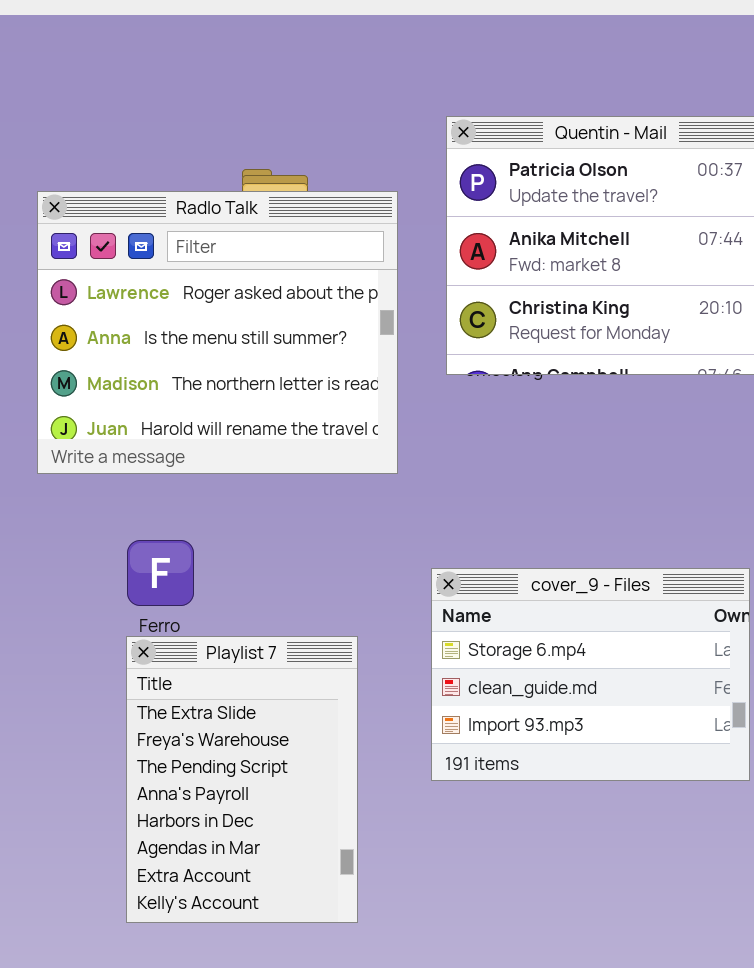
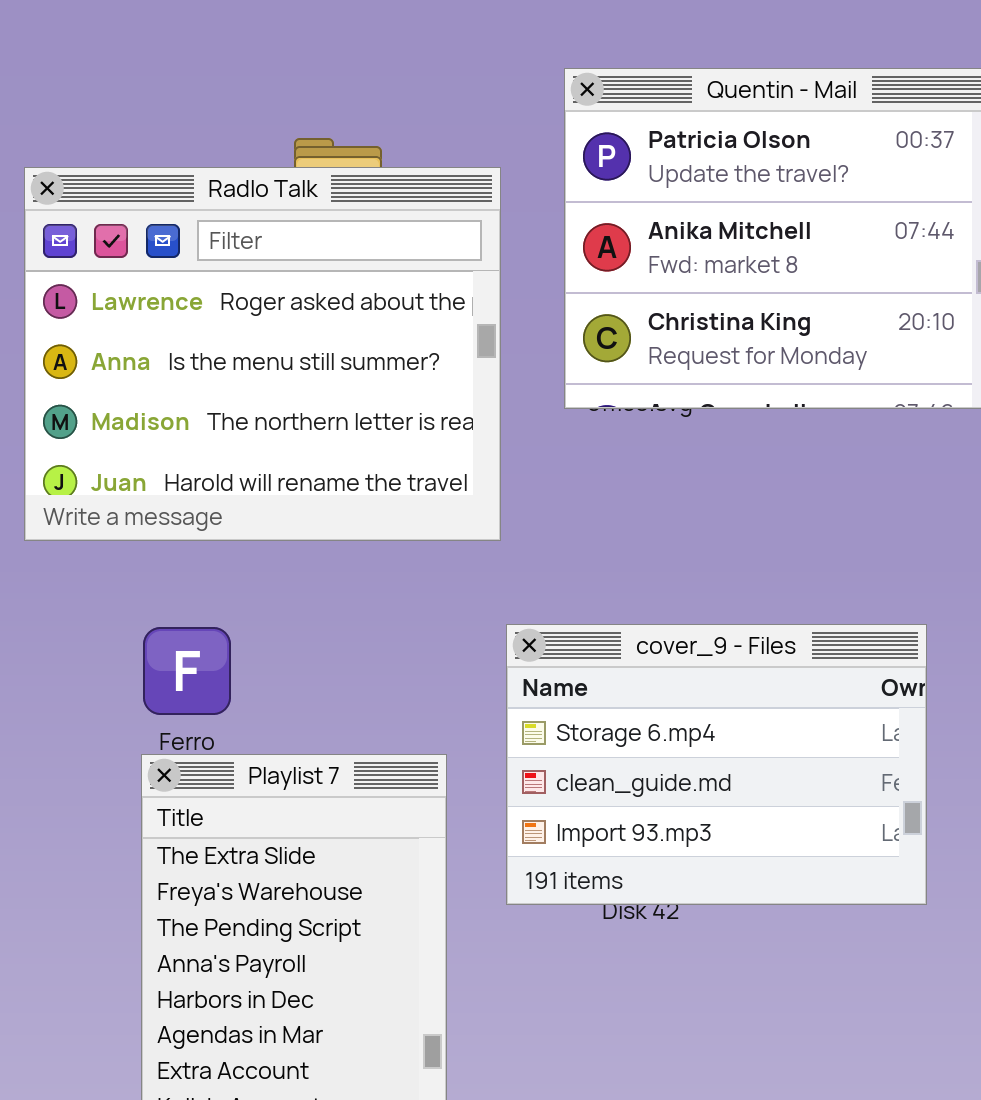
cover_9 - Files: [431,568,750,781] -> [506,624,927,905], moved

